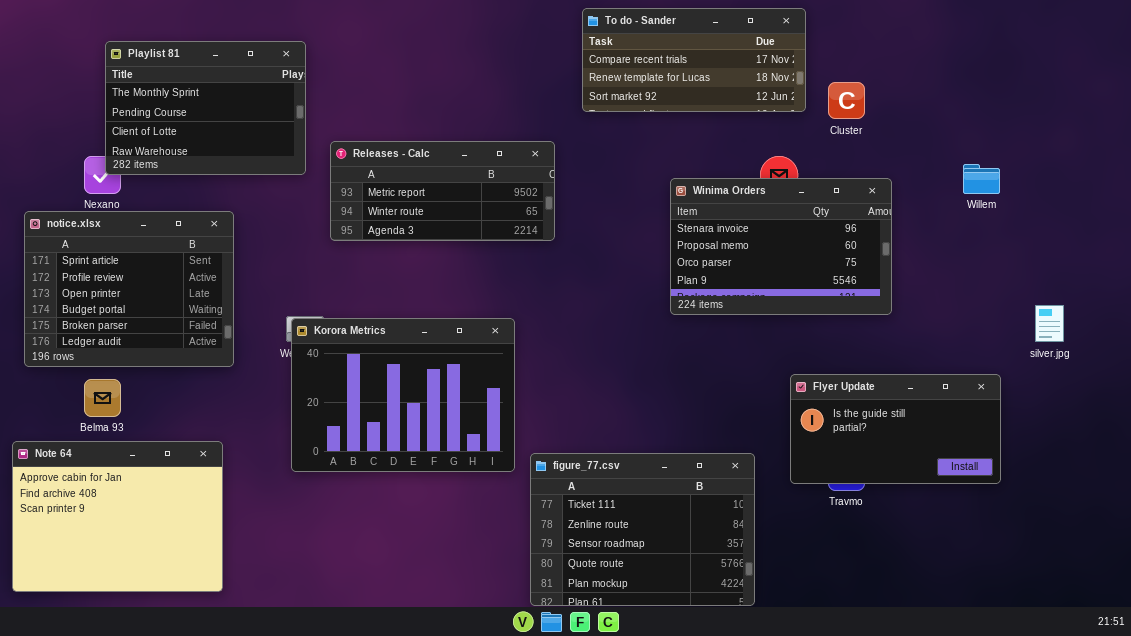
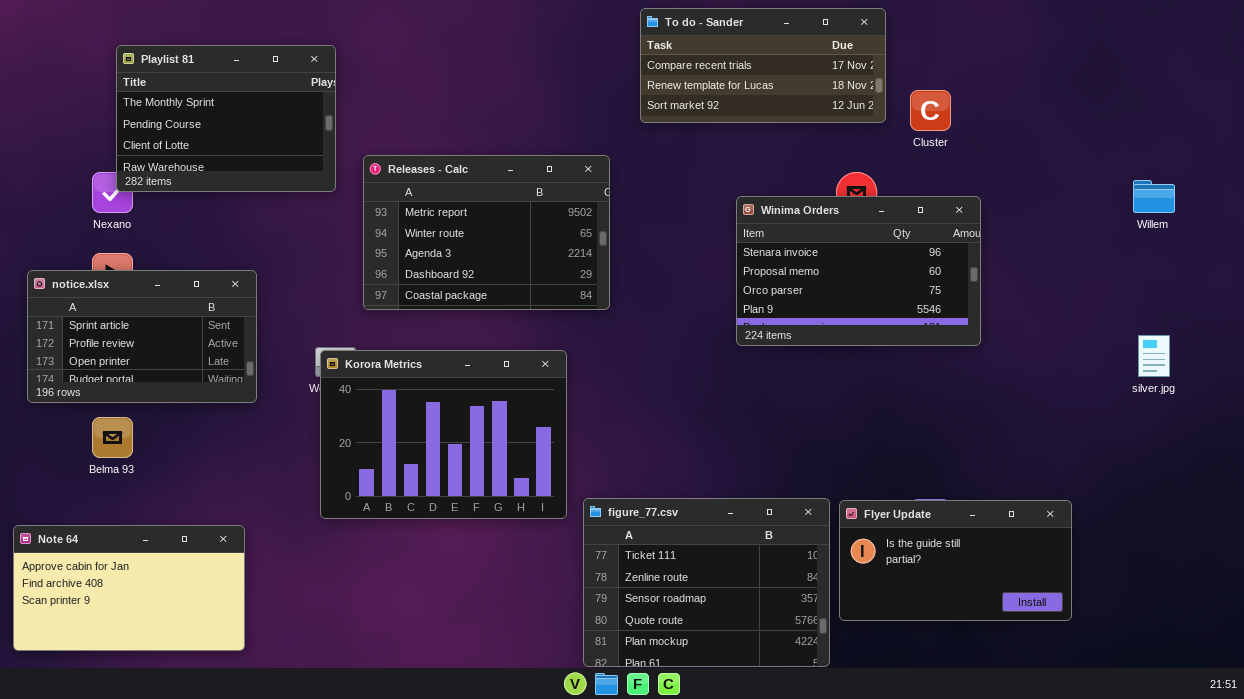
Releases - Calc: [330,141,555,241] -> [363,155,610,310], resized
Willem: [963,164,1000,194] -> [1133,180,1175,213], moved
notice.xlsx: [24,211,234,367] -> [27,270,257,403], resized
Flyer Update: [790,374,1001,484] -> [839,500,1072,621], moved
Note 64: [12,441,223,592] -> [13,525,245,651], resized

